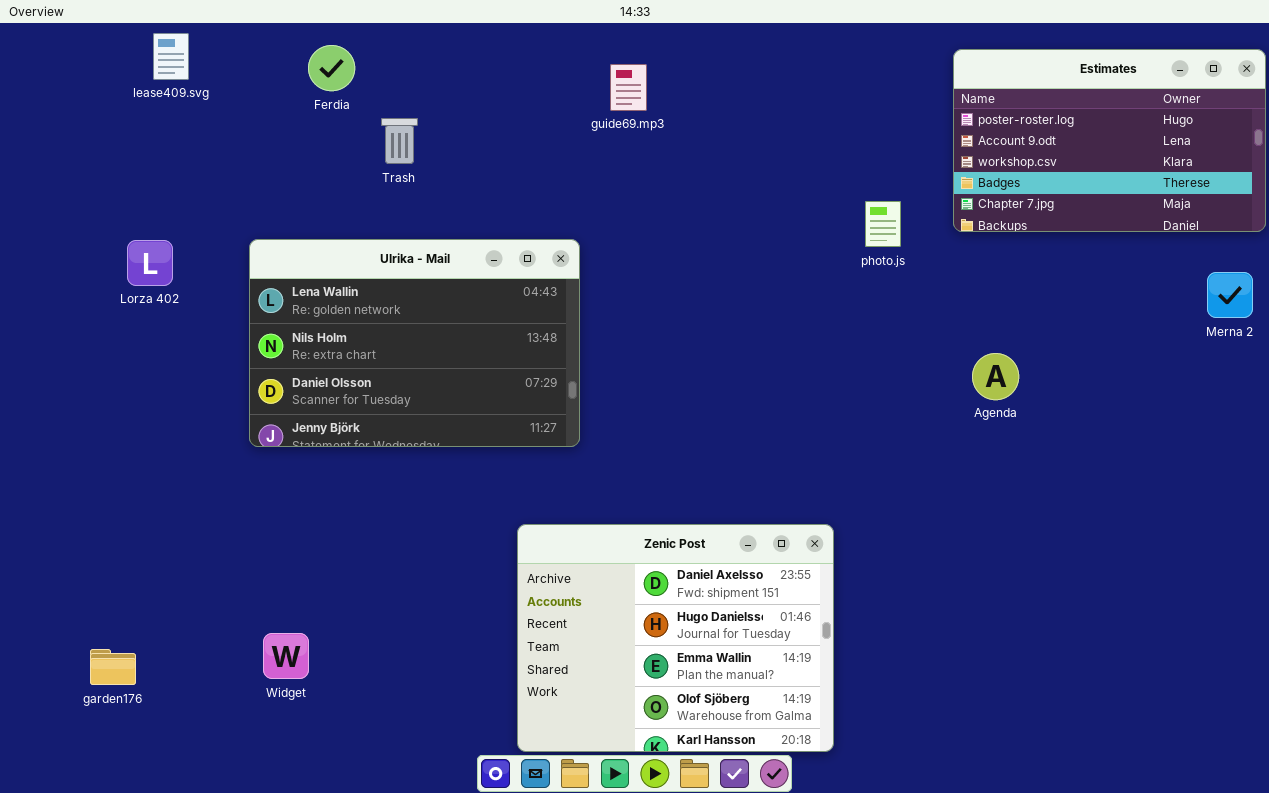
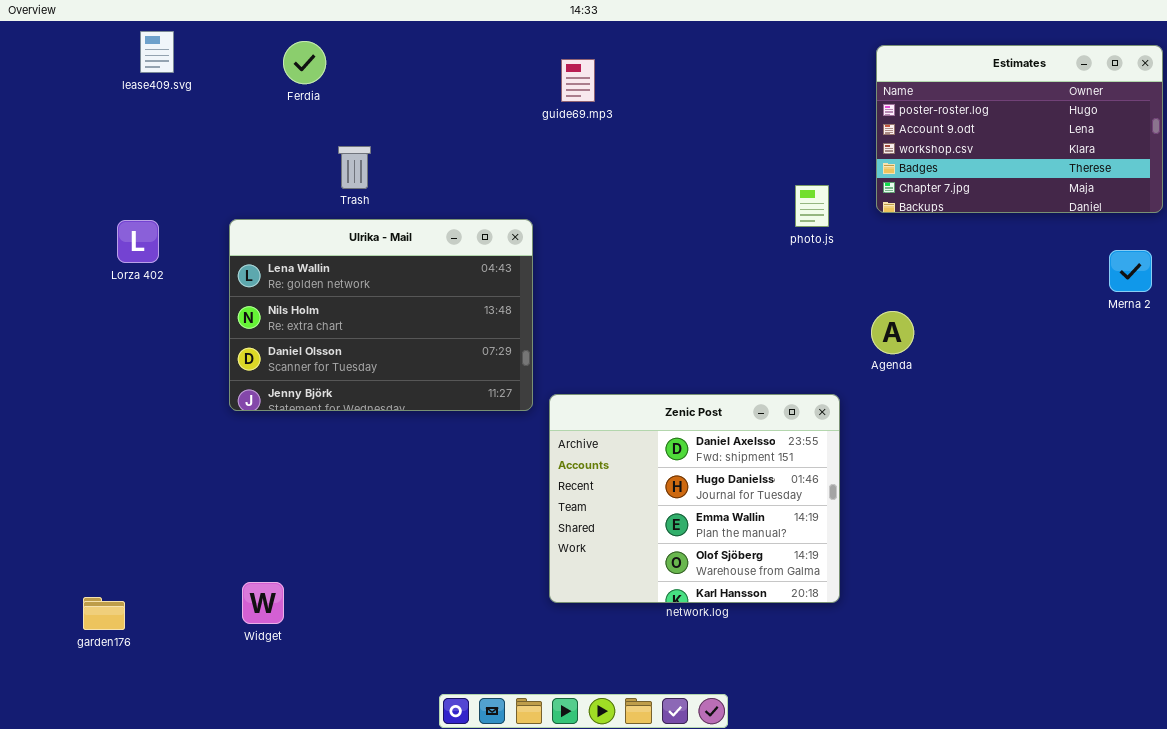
Trash: [381,118,418,164] -> [338,146,371,189], moved
Agenda: [972,353,1019,400] -> [871,311,914,354], moved
Zenic Post: [517,524,834,752] -> [549,394,840,603], moved

